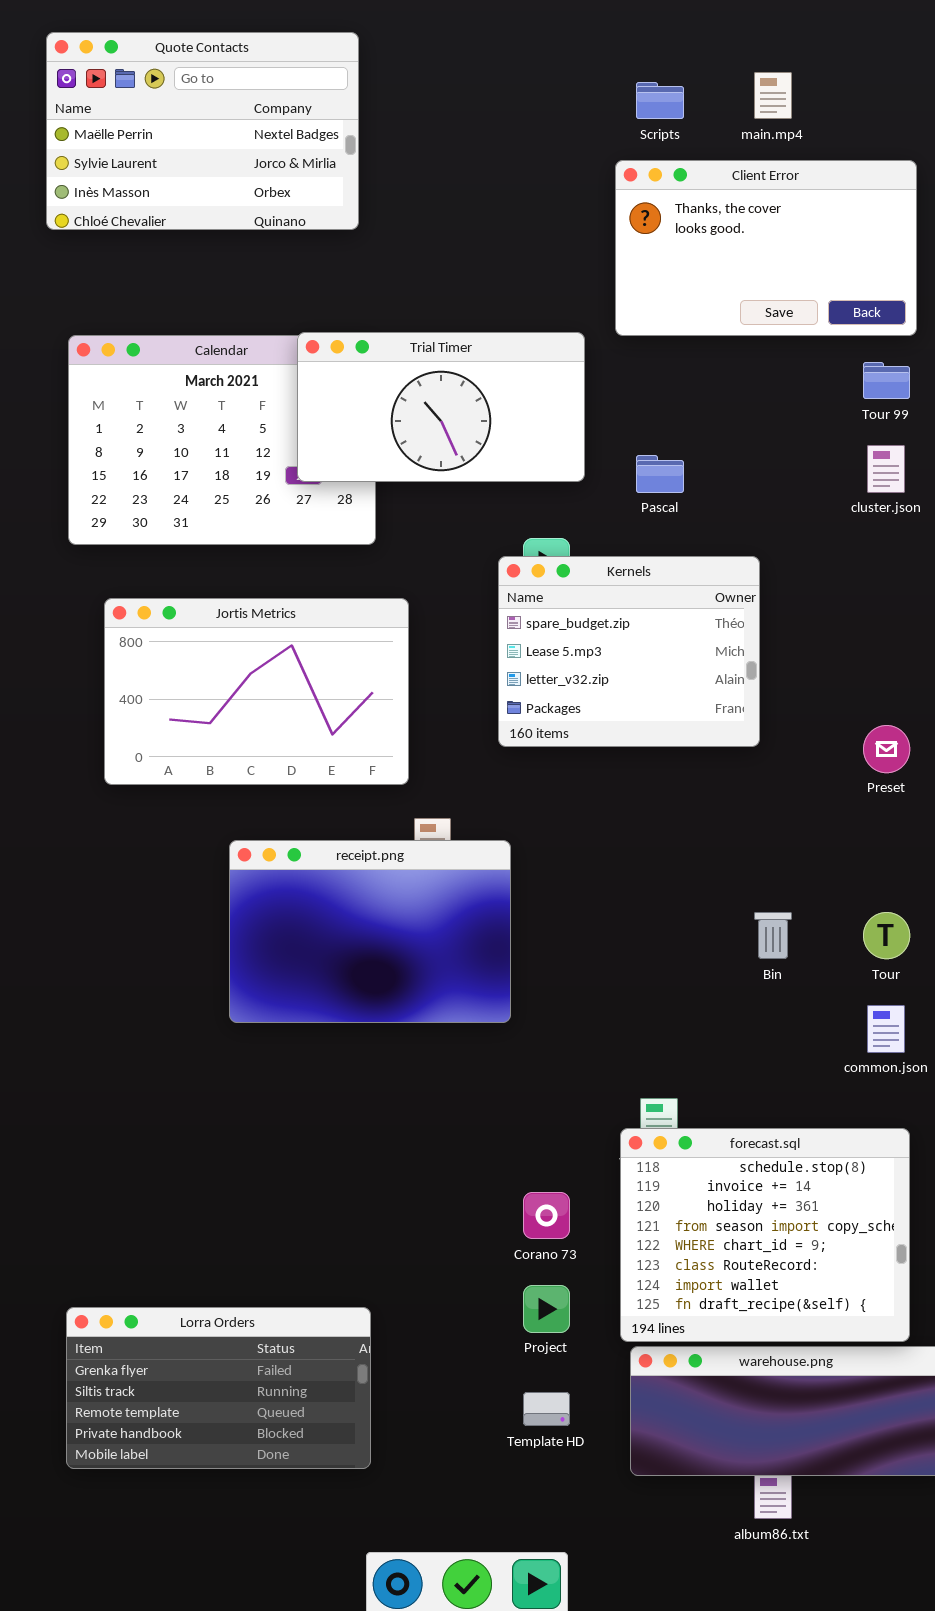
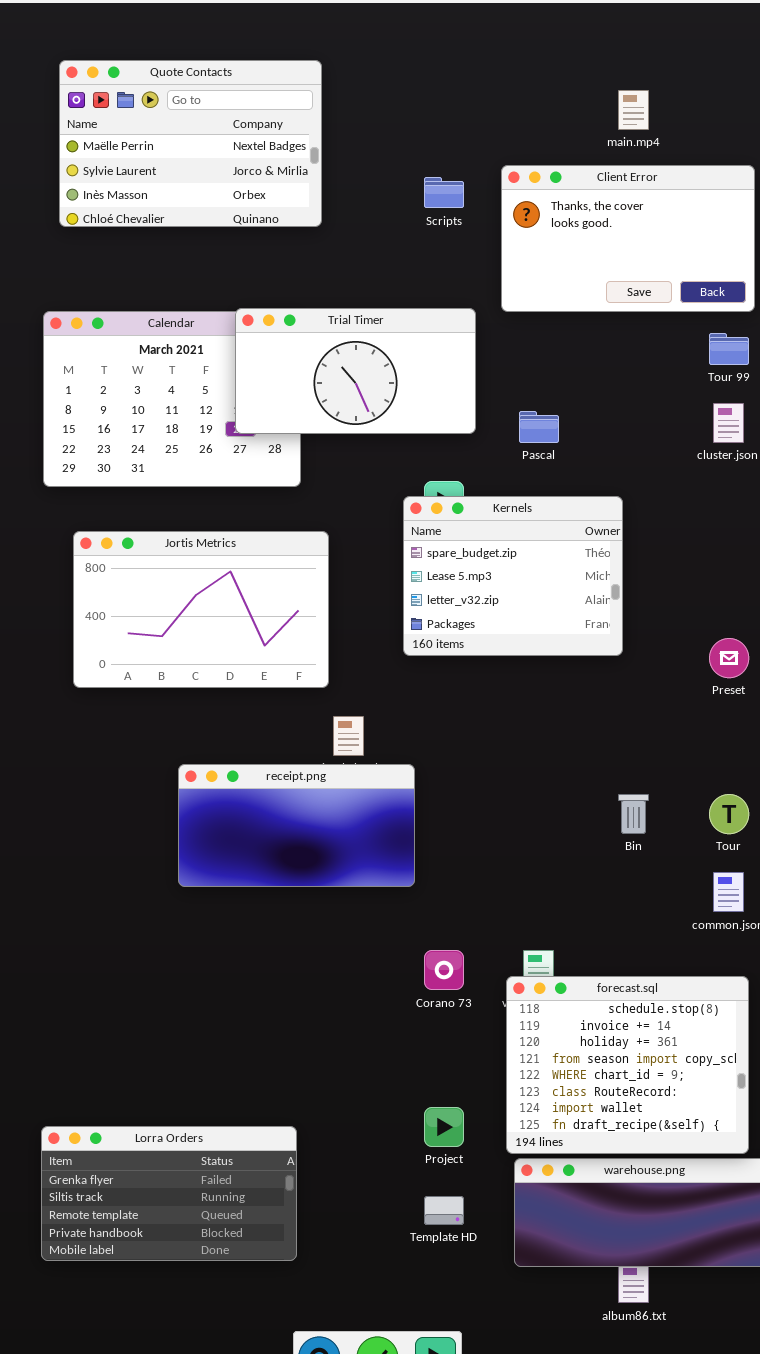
Quote Contacts: [46,32,359,230] -> [59,60,322,227], moved
Scripts: [636,82,684,119] -> [424,177,464,208], moved
receipt.png: [229,840,511,1023] -> [178,764,415,887], resized
Corano 73: [523,1192,570,1239] -> [424,950,464,990], moved

